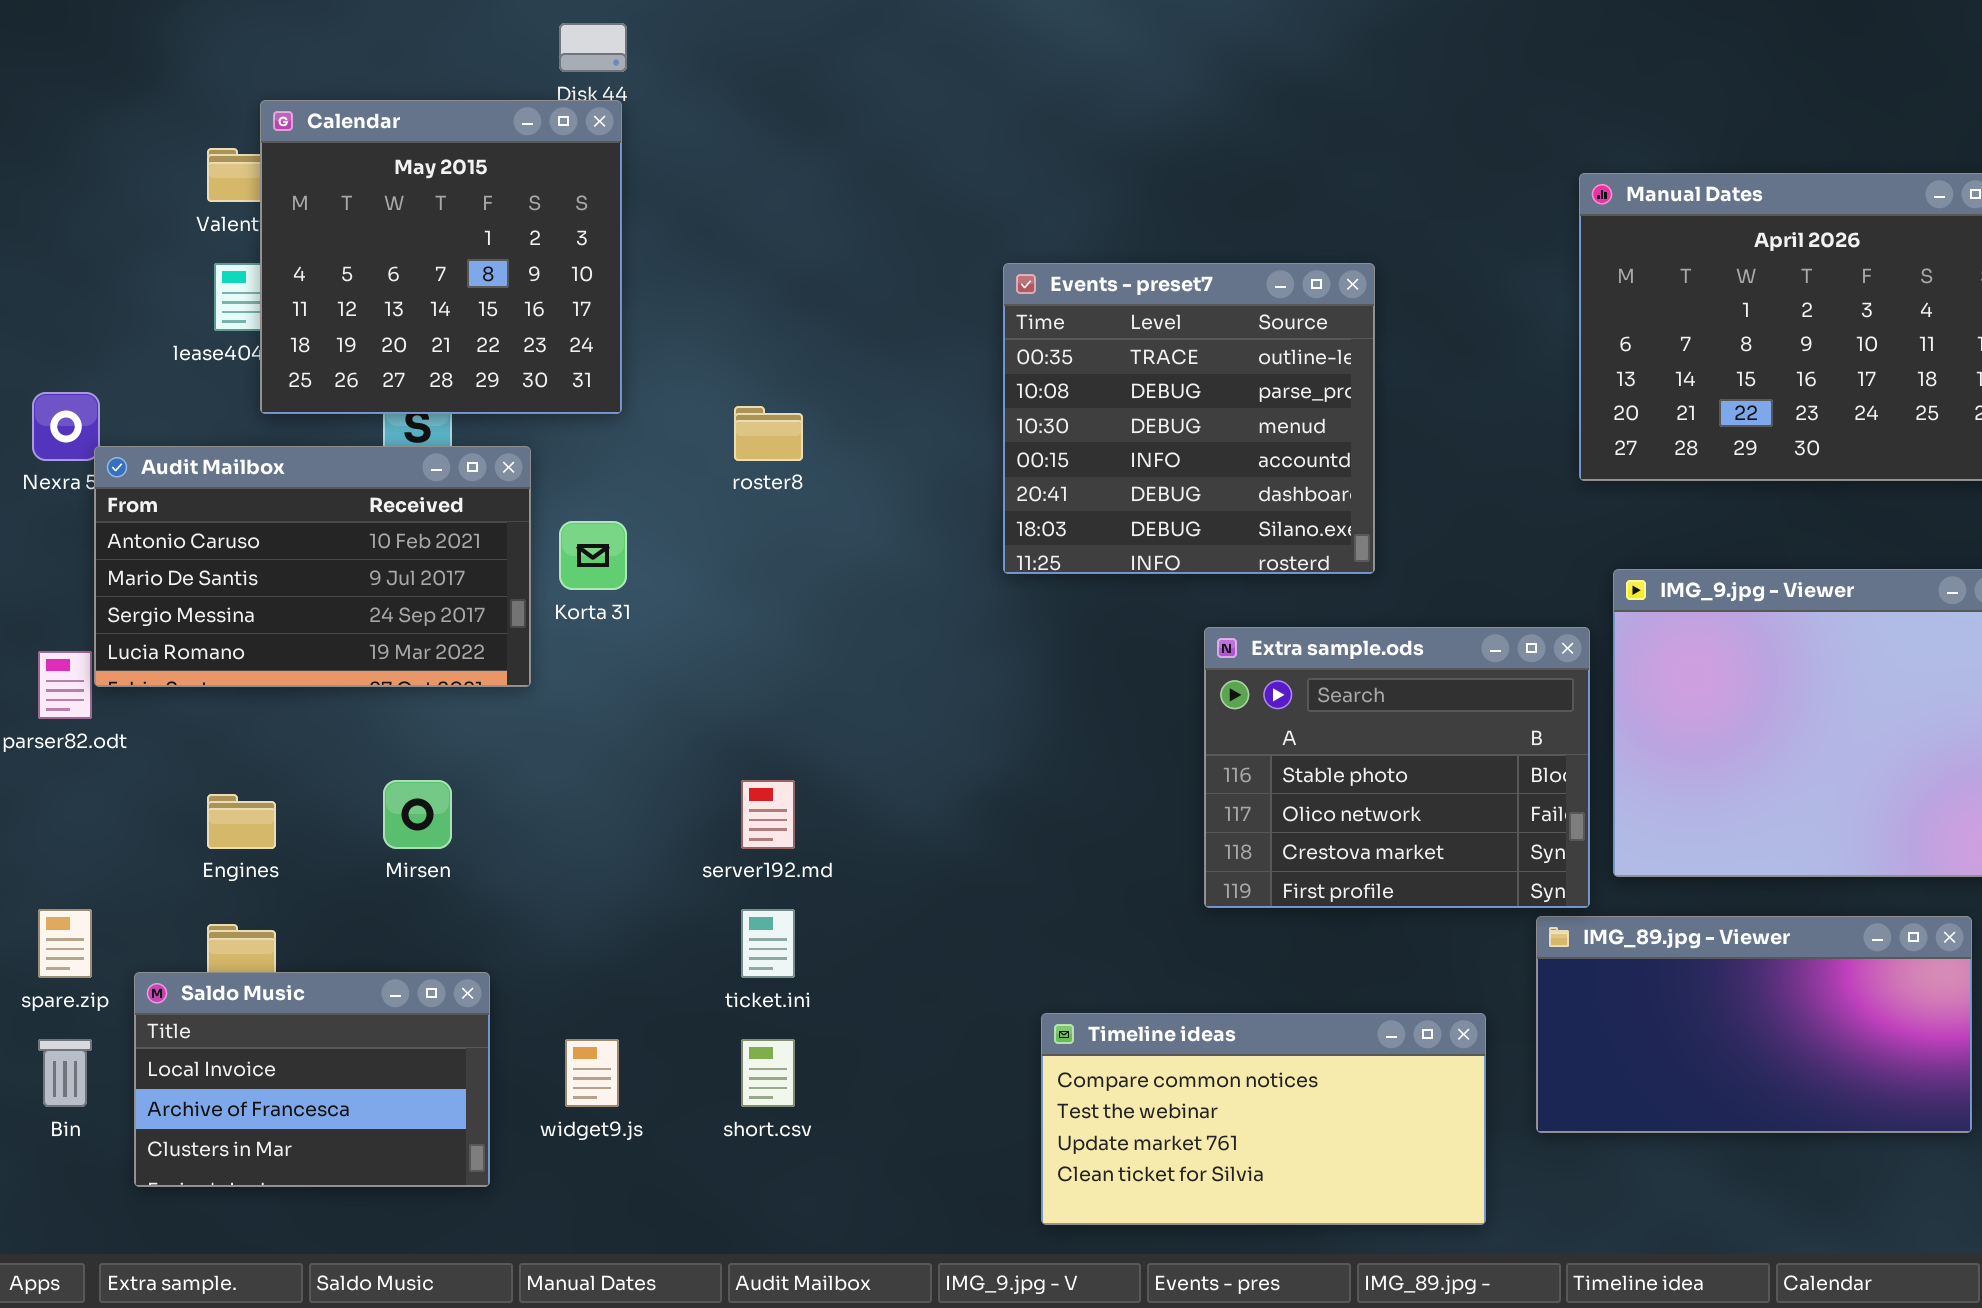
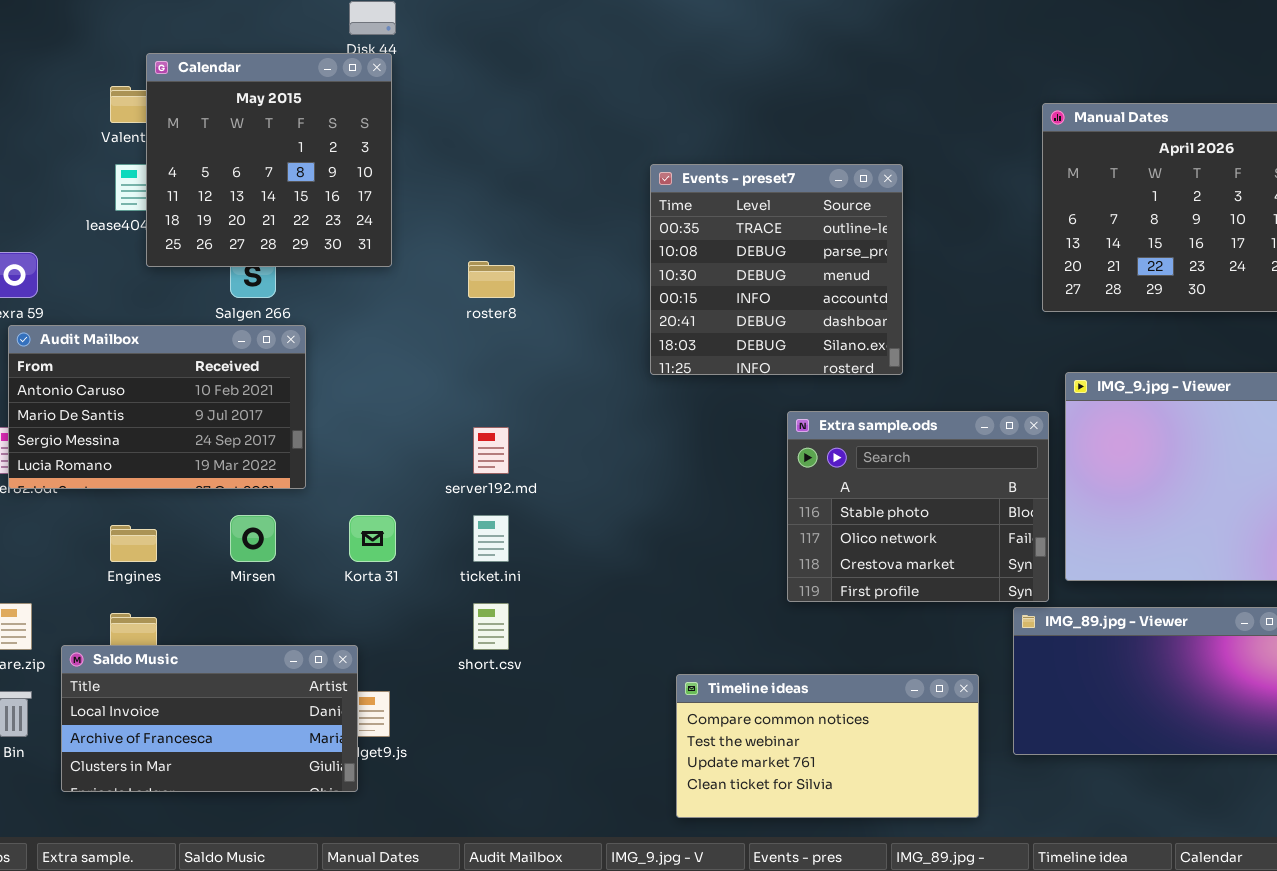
Audit Mailbox: [94,446,531,687] -> [8,325,306,489], moved
Korta 31: [559,521,627,590] -> [349,515,396,562], moved
server192.md: [741,780,795,849] -> [473,427,509,474], moved
ticket.ini: [741,909,795,978] -> [473,515,509,562], moved
Saldo Music: [134,972,490,1187] -> [61,645,358,792], resized
short.csv: [741,1039,795,1107] -> [473,603,509,650], moved

